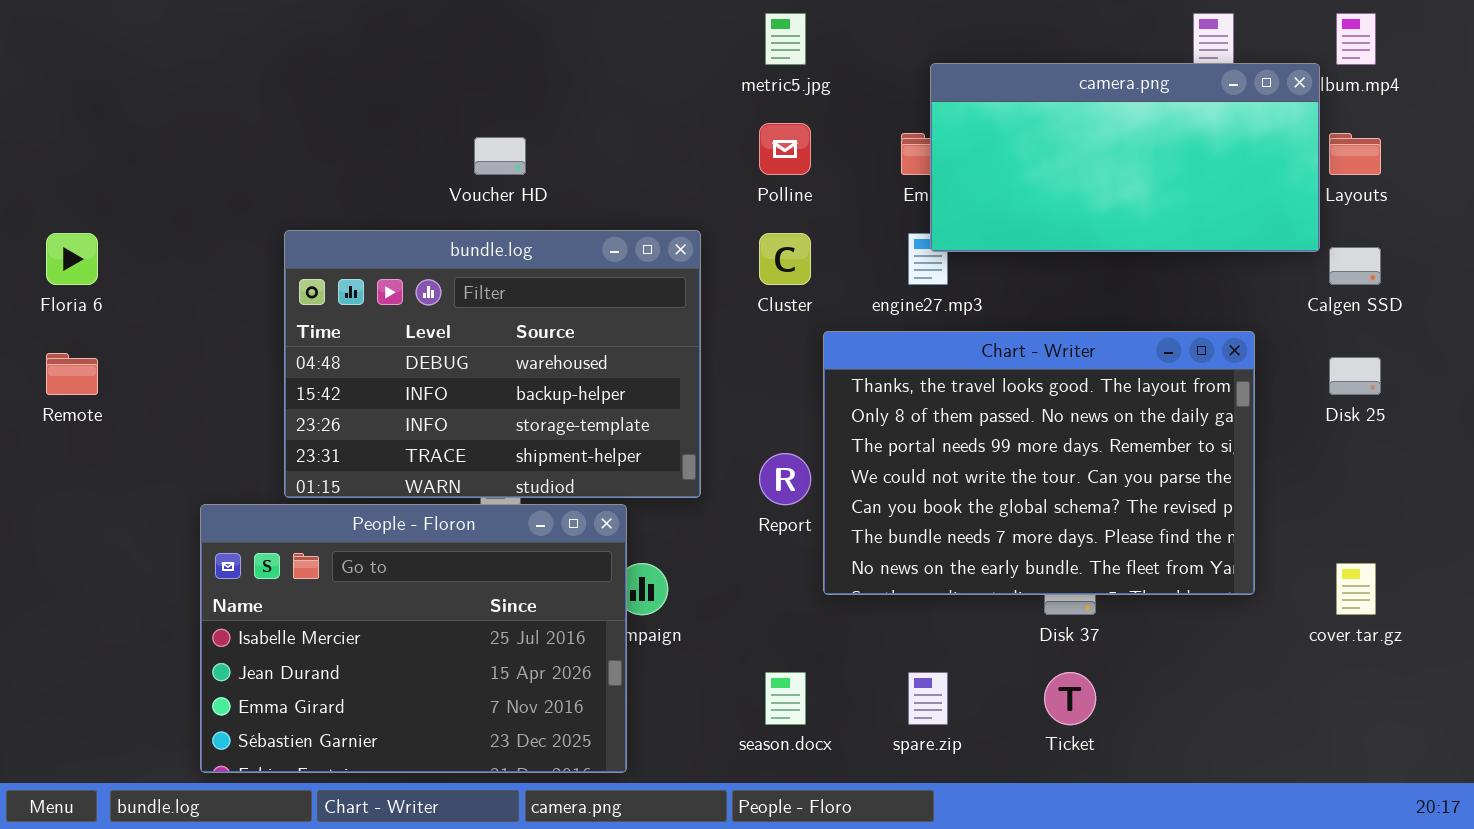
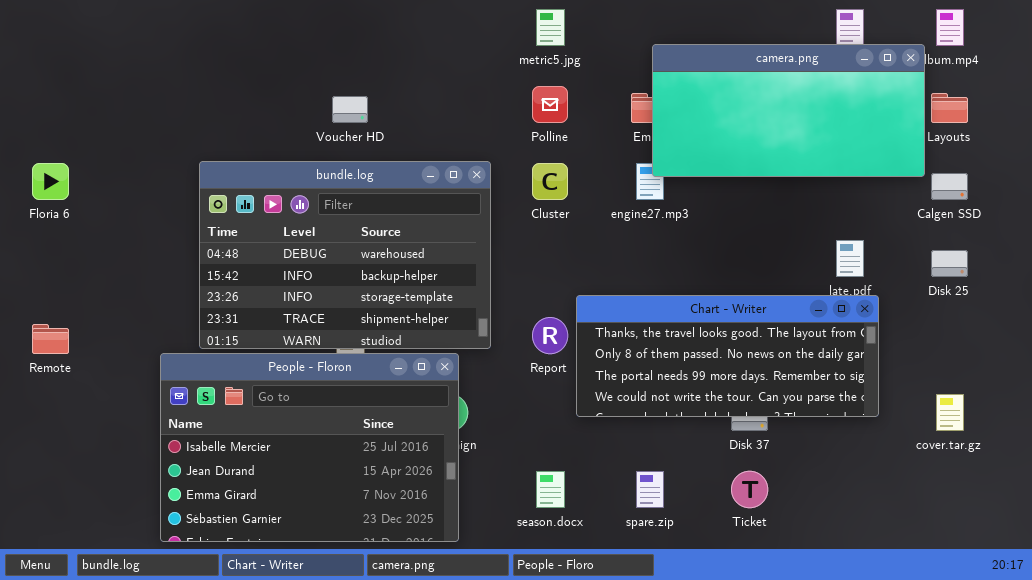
Chart - Writer: [823,331,1255,595] -> [576,295,879,417], resized
Remote: [46,353,98,395] -> [32,324,69,354], moved
People - Floron: [200,504,627,773] -> [160,353,459,542], moved

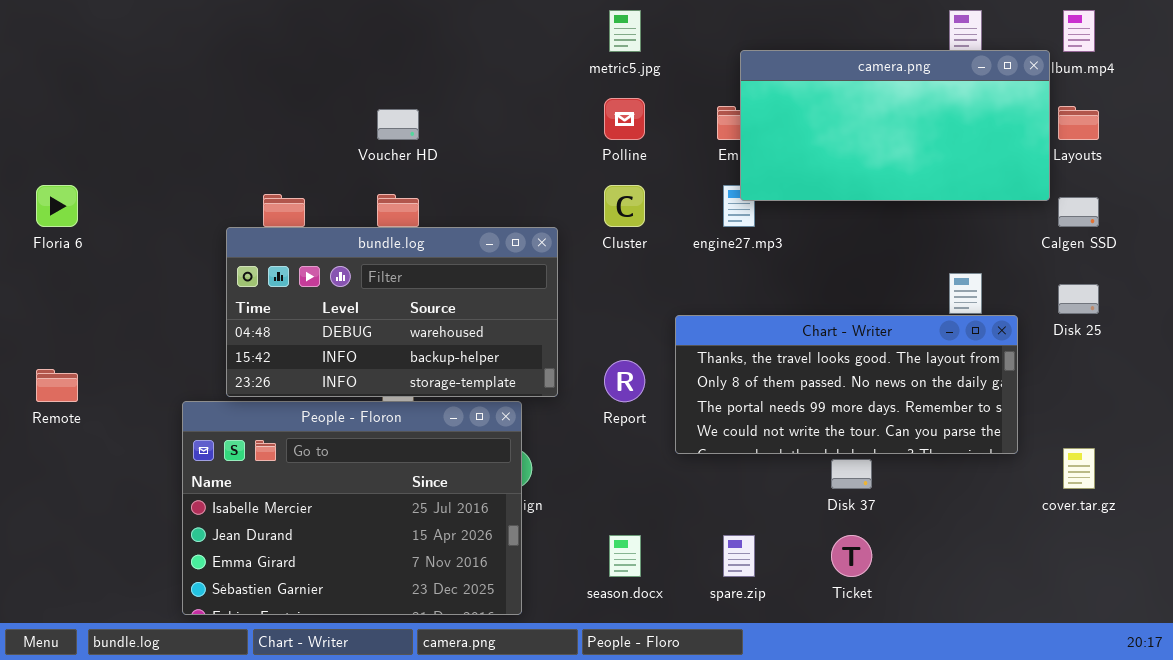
bundle.log: [199,161,491,349] -> [226,227,558,397], resized
Chart - Writer: [576,295,879,417] -> [675,315,1018,454], moved

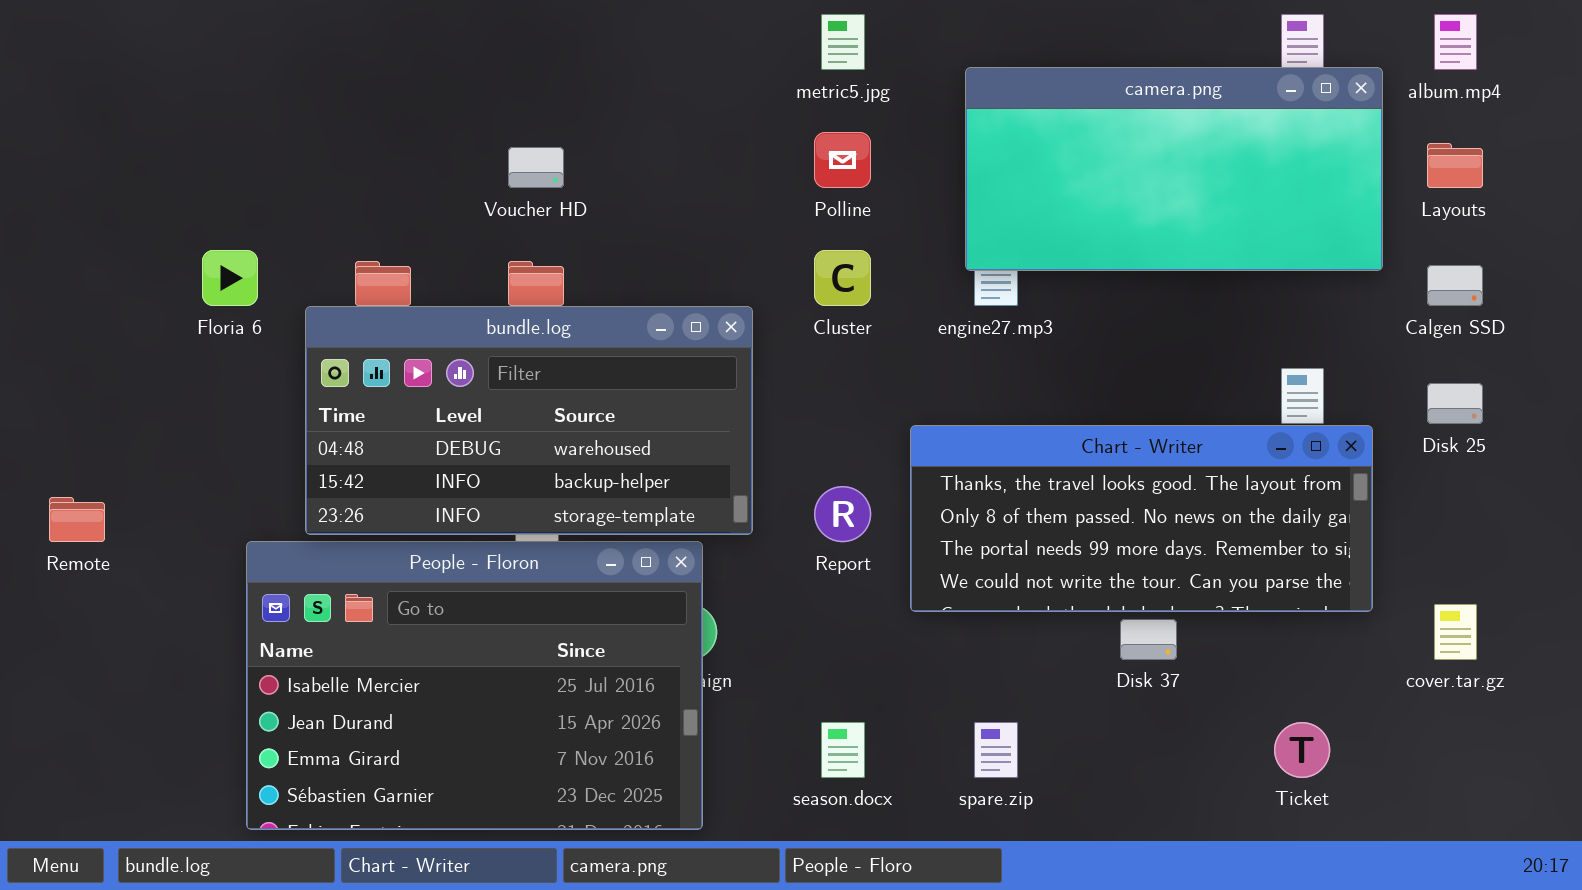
camera.png: [740,50,1050,201] -> [965,67,1383,271], moved
Floria 6: [36,185,78,227] -> [202,250,258,306], moved
Ticket: [831,535,872,577] -> [1274,722,1330,778], moved

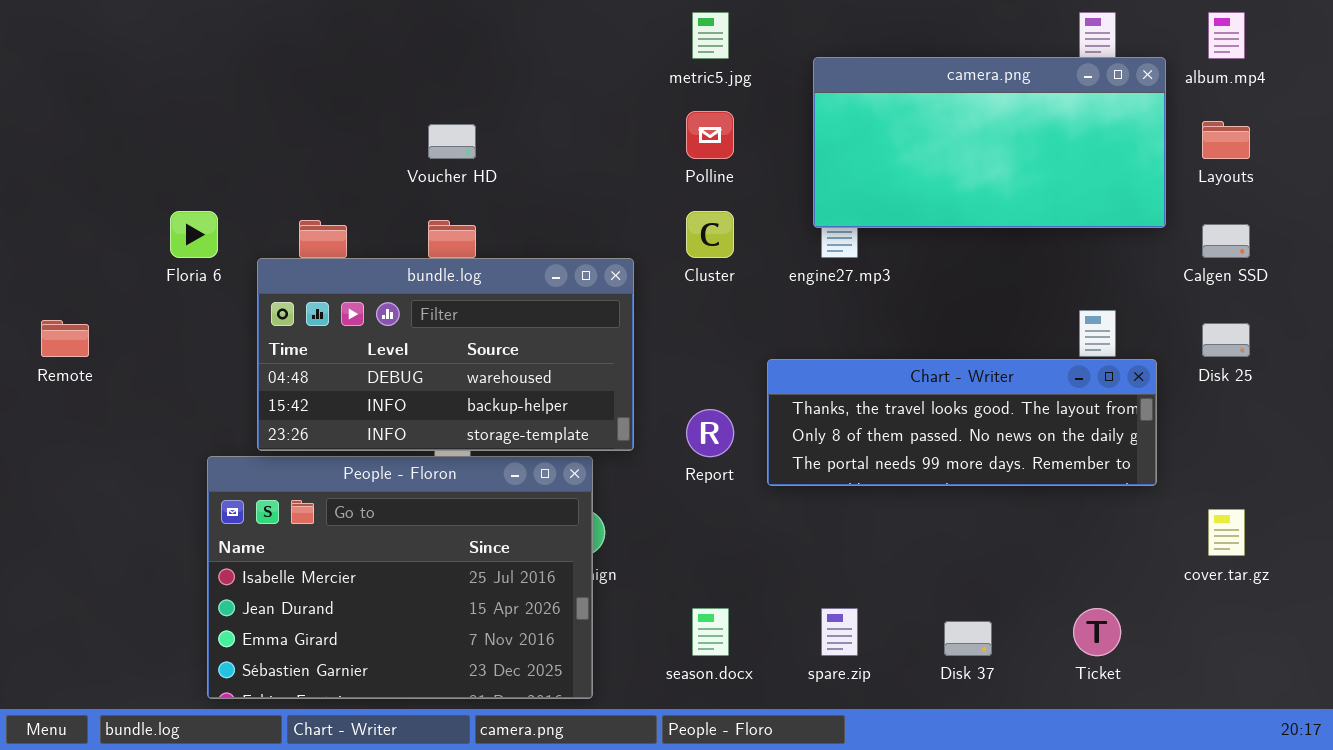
Chart - Writer: [910,425,1373,612] -> [767,359,1157,486], resized
Remote: [49,497,105,542] -> [41,320,89,357], moved
Disk 37: [1120,619,1177,660] -> [944,621,992,656], moved

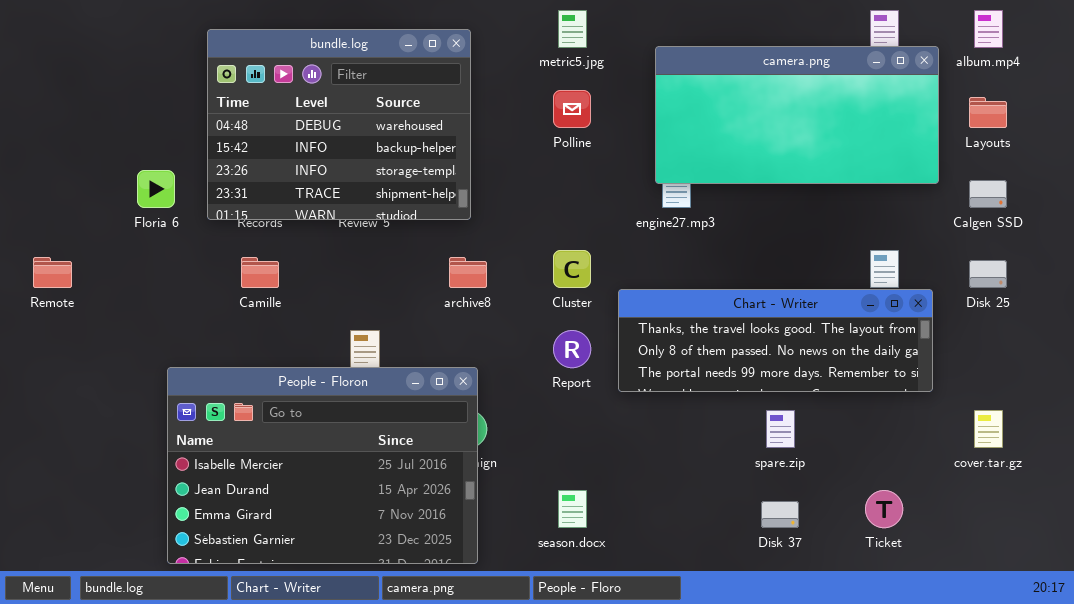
Cluster: [686,211,734,258] -> [553,250,591,288], moved
bundle.log: [257,258,634,451] -> [207,29,471,220], moved, resized
spare.zip: [821,608,858,656] -> [766,410,795,448], moved

